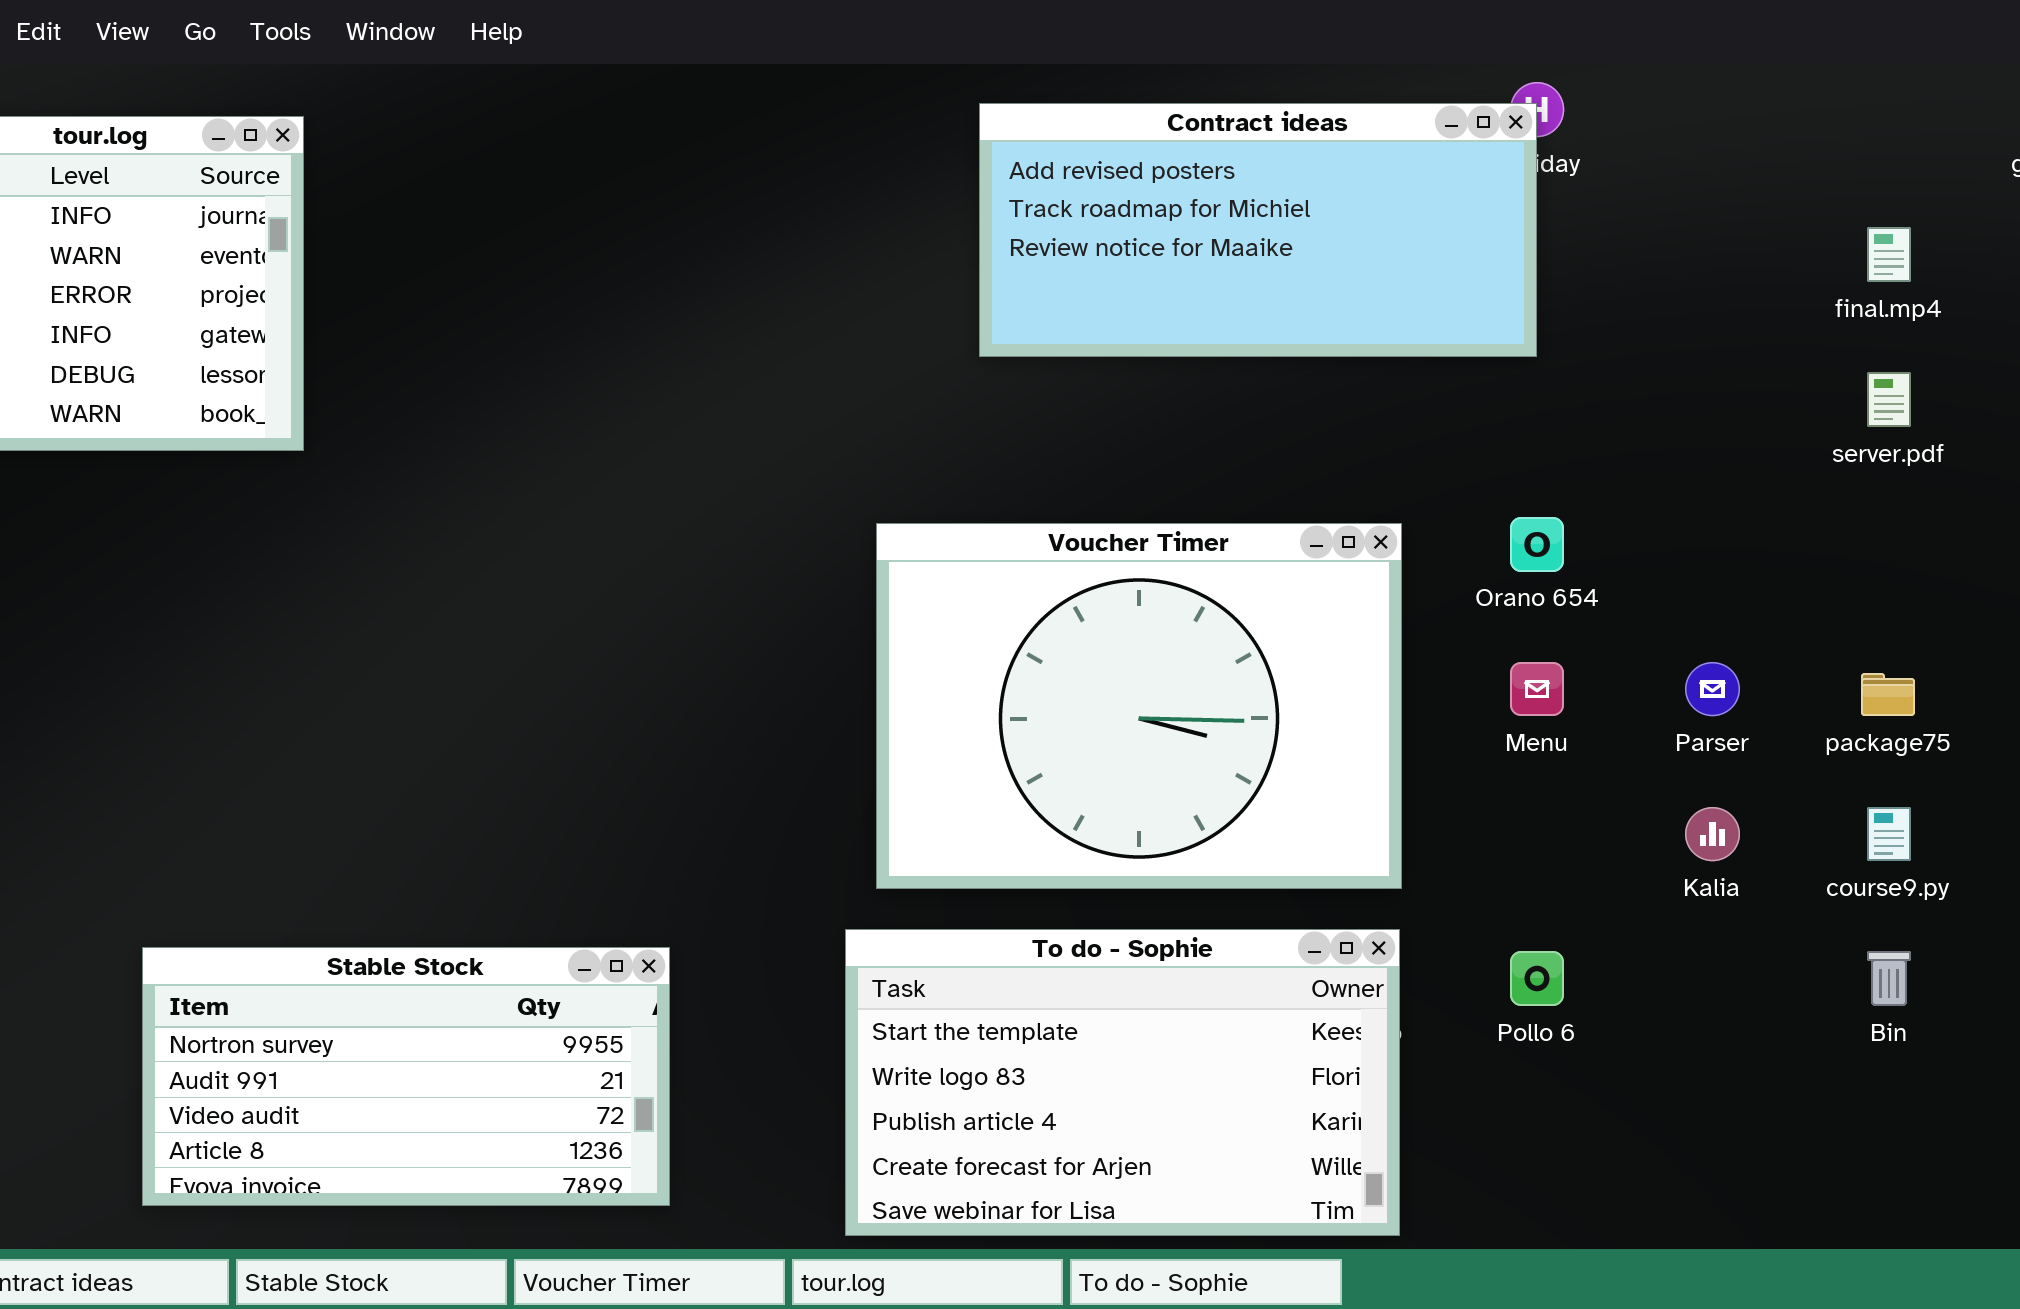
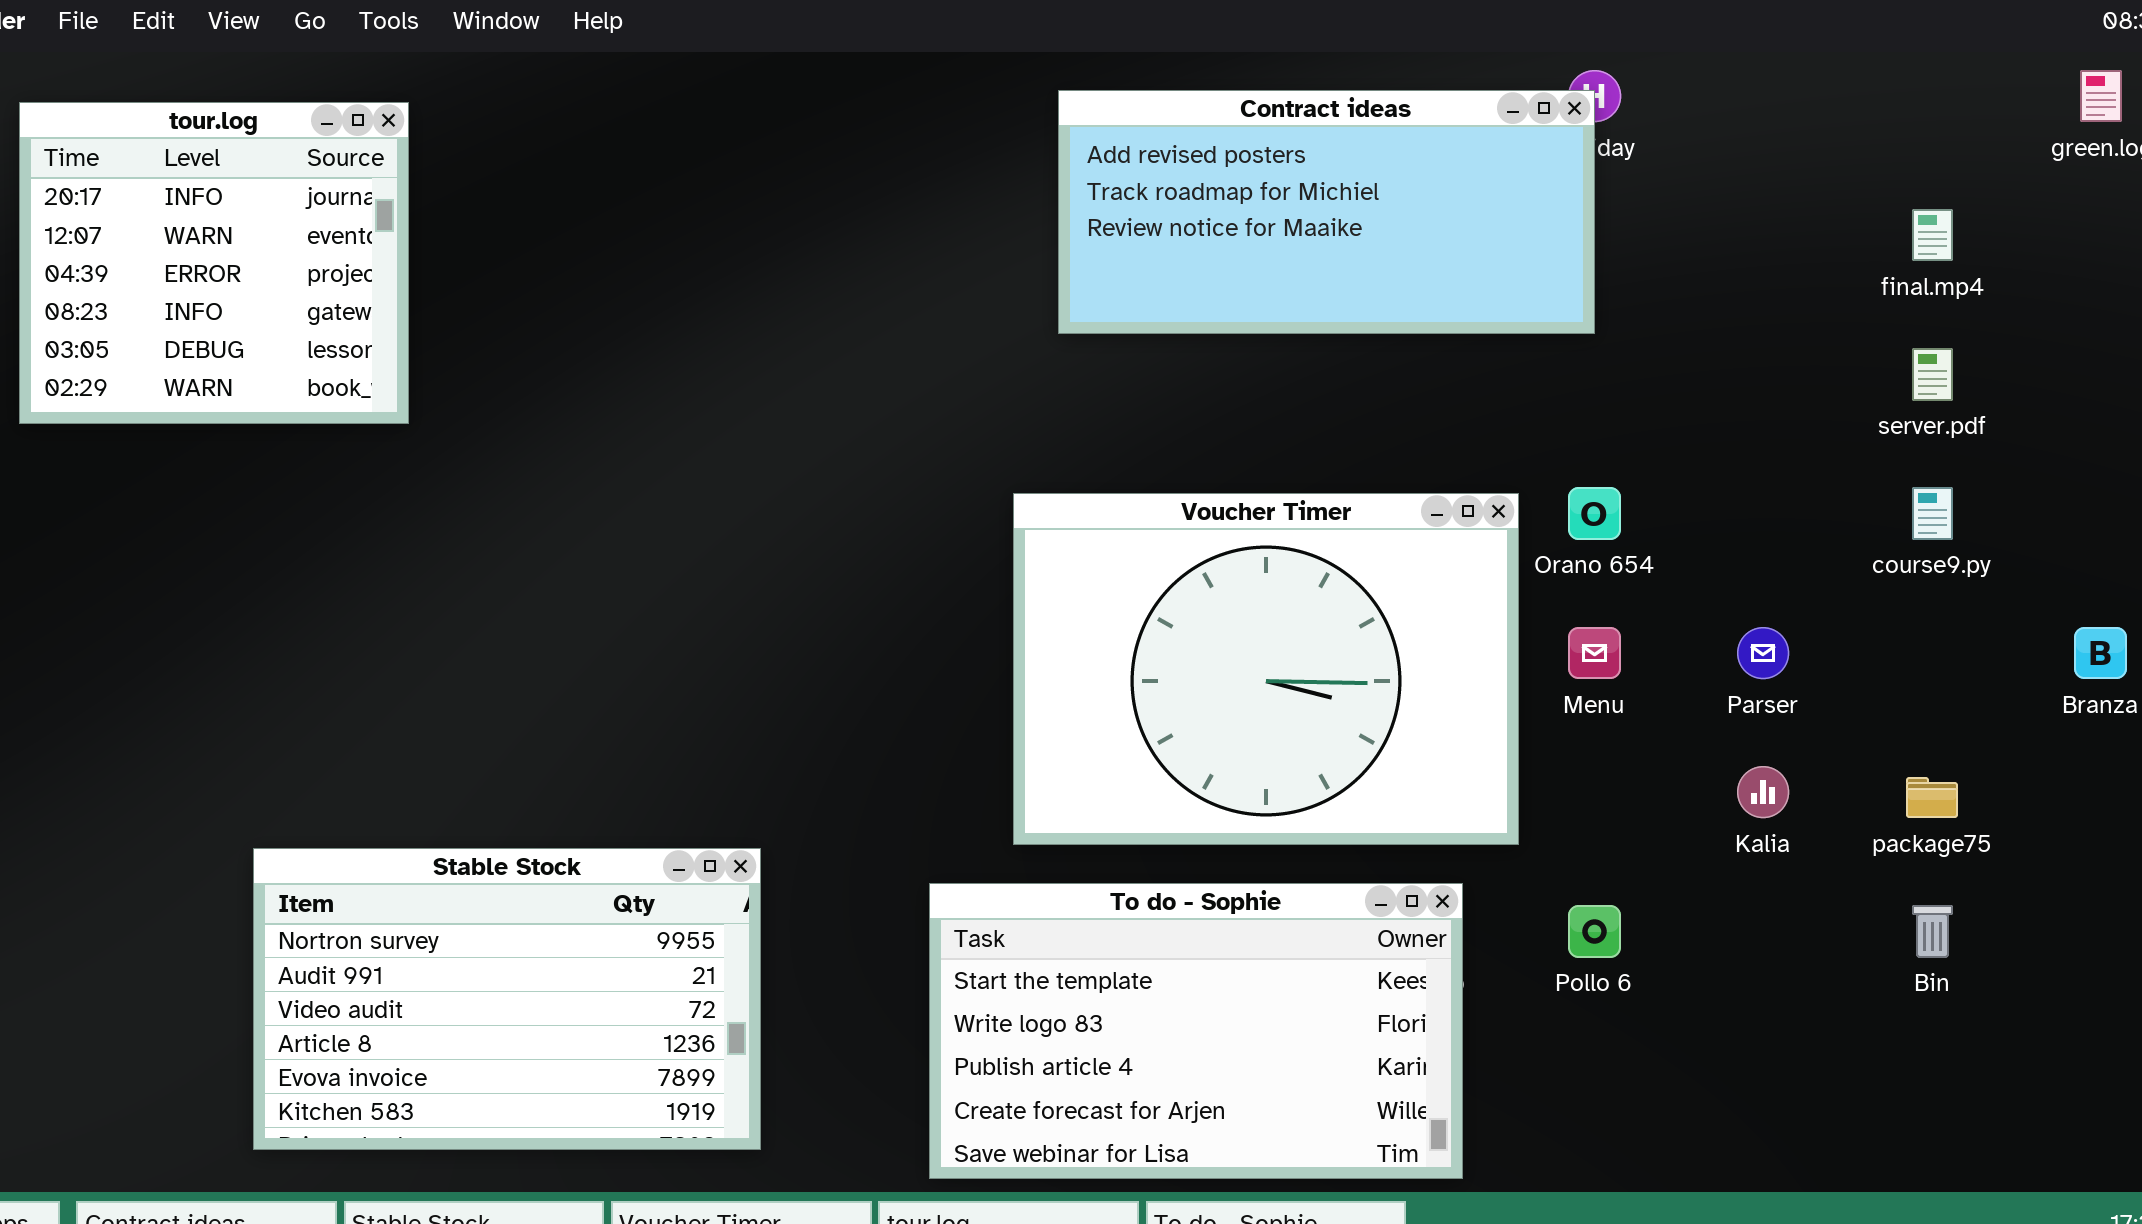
Voucher Timer: [876,523,1402,889] -> [1013,493,1519,845], moved
package75: [1861,673,1915,716] -> [1906,777,1958,818], moved
course9.py: [1867,807,1911,861] -> [1912,487,1953,540], moved
Stable Stock: [142,947,670,1206] -> [253,848,761,1150], resized

